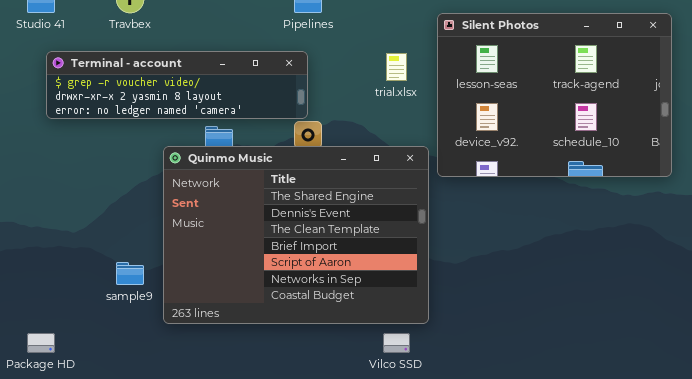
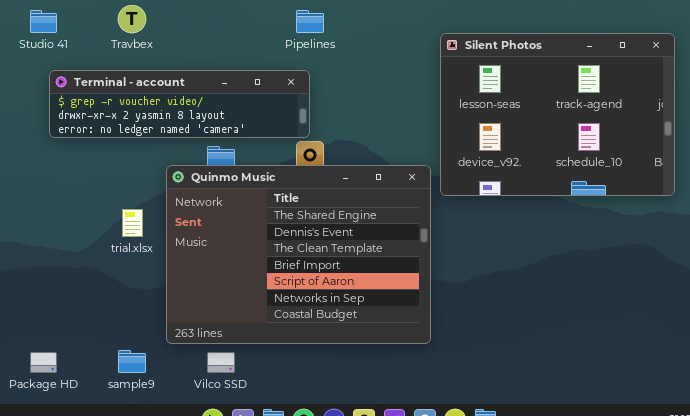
trial.xlsx: [386,53,407,81] -> [122,209,143,237], moved
sample9: [116,262,144,285] -> [118,350,146,373], moved
Vilco SSD: [383,333,410,353] -> [207,352,235,373], moved

